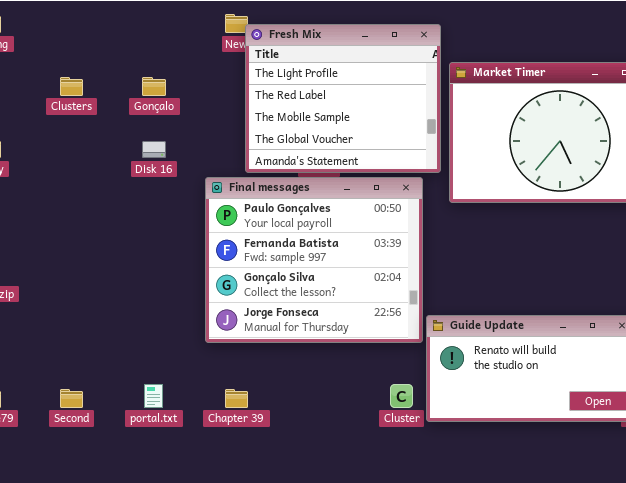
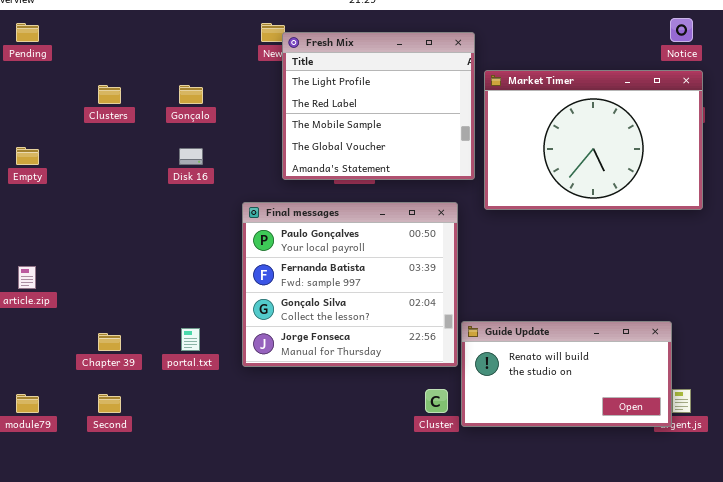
Final messages: [205,177,423,343] -> [242,202,458,367], moved
portal.txt: [144,384,163,408] -> [181,328,200,351], moved
Chapter 39: [225,389,248,408] -> [98,333,121,351], moved

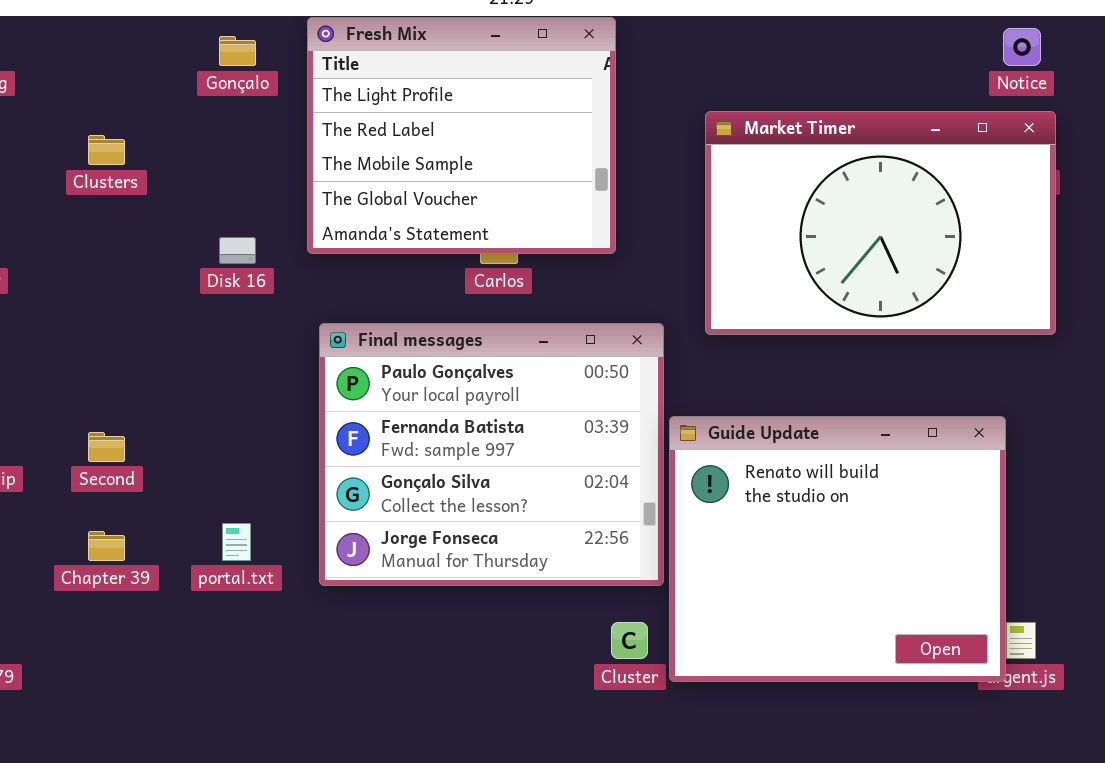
Fresh Mix: [282,32,475,180] -> [307,17,616,254], moved
Gonçalo: [179,85,203,104] -> [219,36,256,66], moved
Guide Update: [461,321,672,427] -> [669,416,1006,682], resized
Second: [98,394,121,413] -> [88,432,125,462], moved

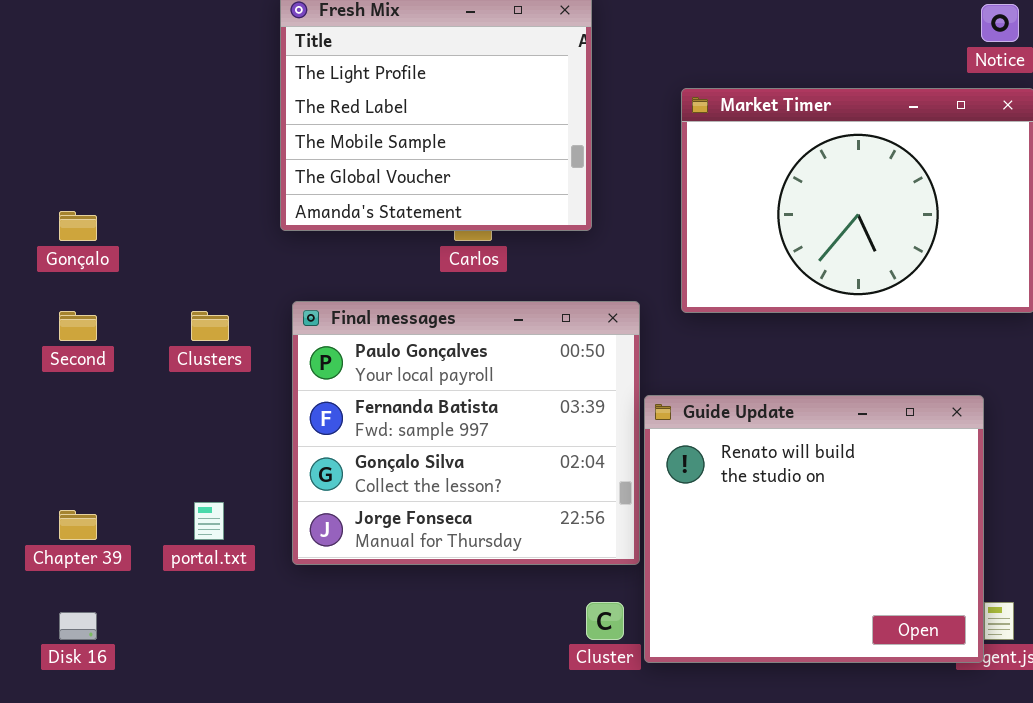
Gonçalo: [219,36,256,66] -> [59,211,97,241], moved
Clusters: [88,135,125,165] -> [191,311,229,341], moved
Disk 16: [219,237,256,264] -> [59,612,97,640], moved
Second: [88,432,125,462] -> [59,311,97,341], moved

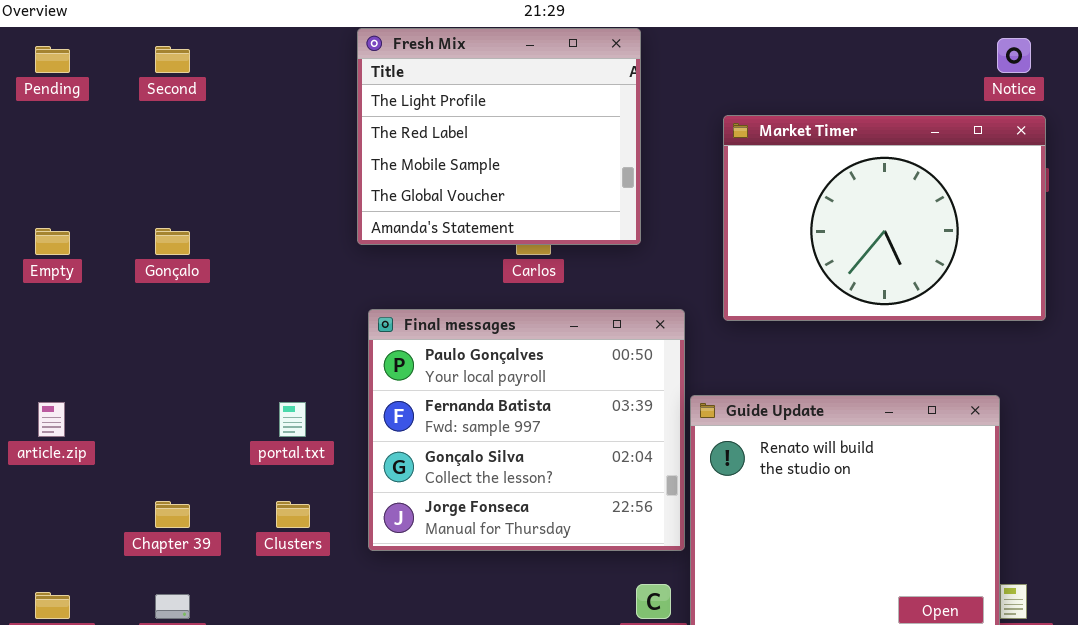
Second: [59,311,97,341] -> [155,46,190,73], moved
Clusters: [191,311,229,341] -> [276,501,310,528], moved
portal.txt: [194,502,224,540] -> [279,402,306,437], moved

